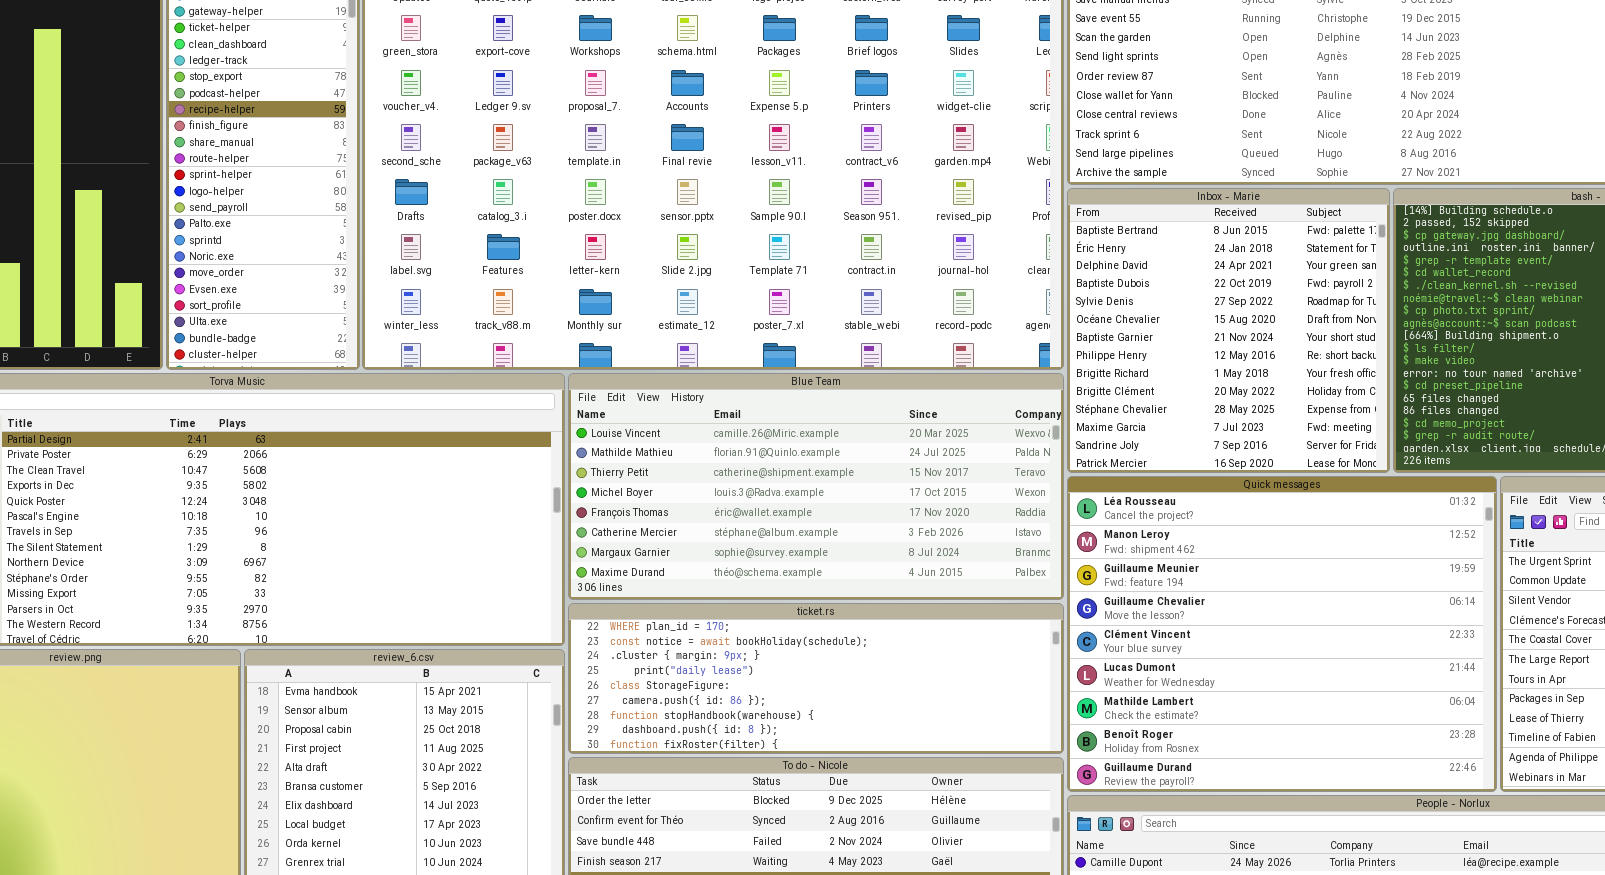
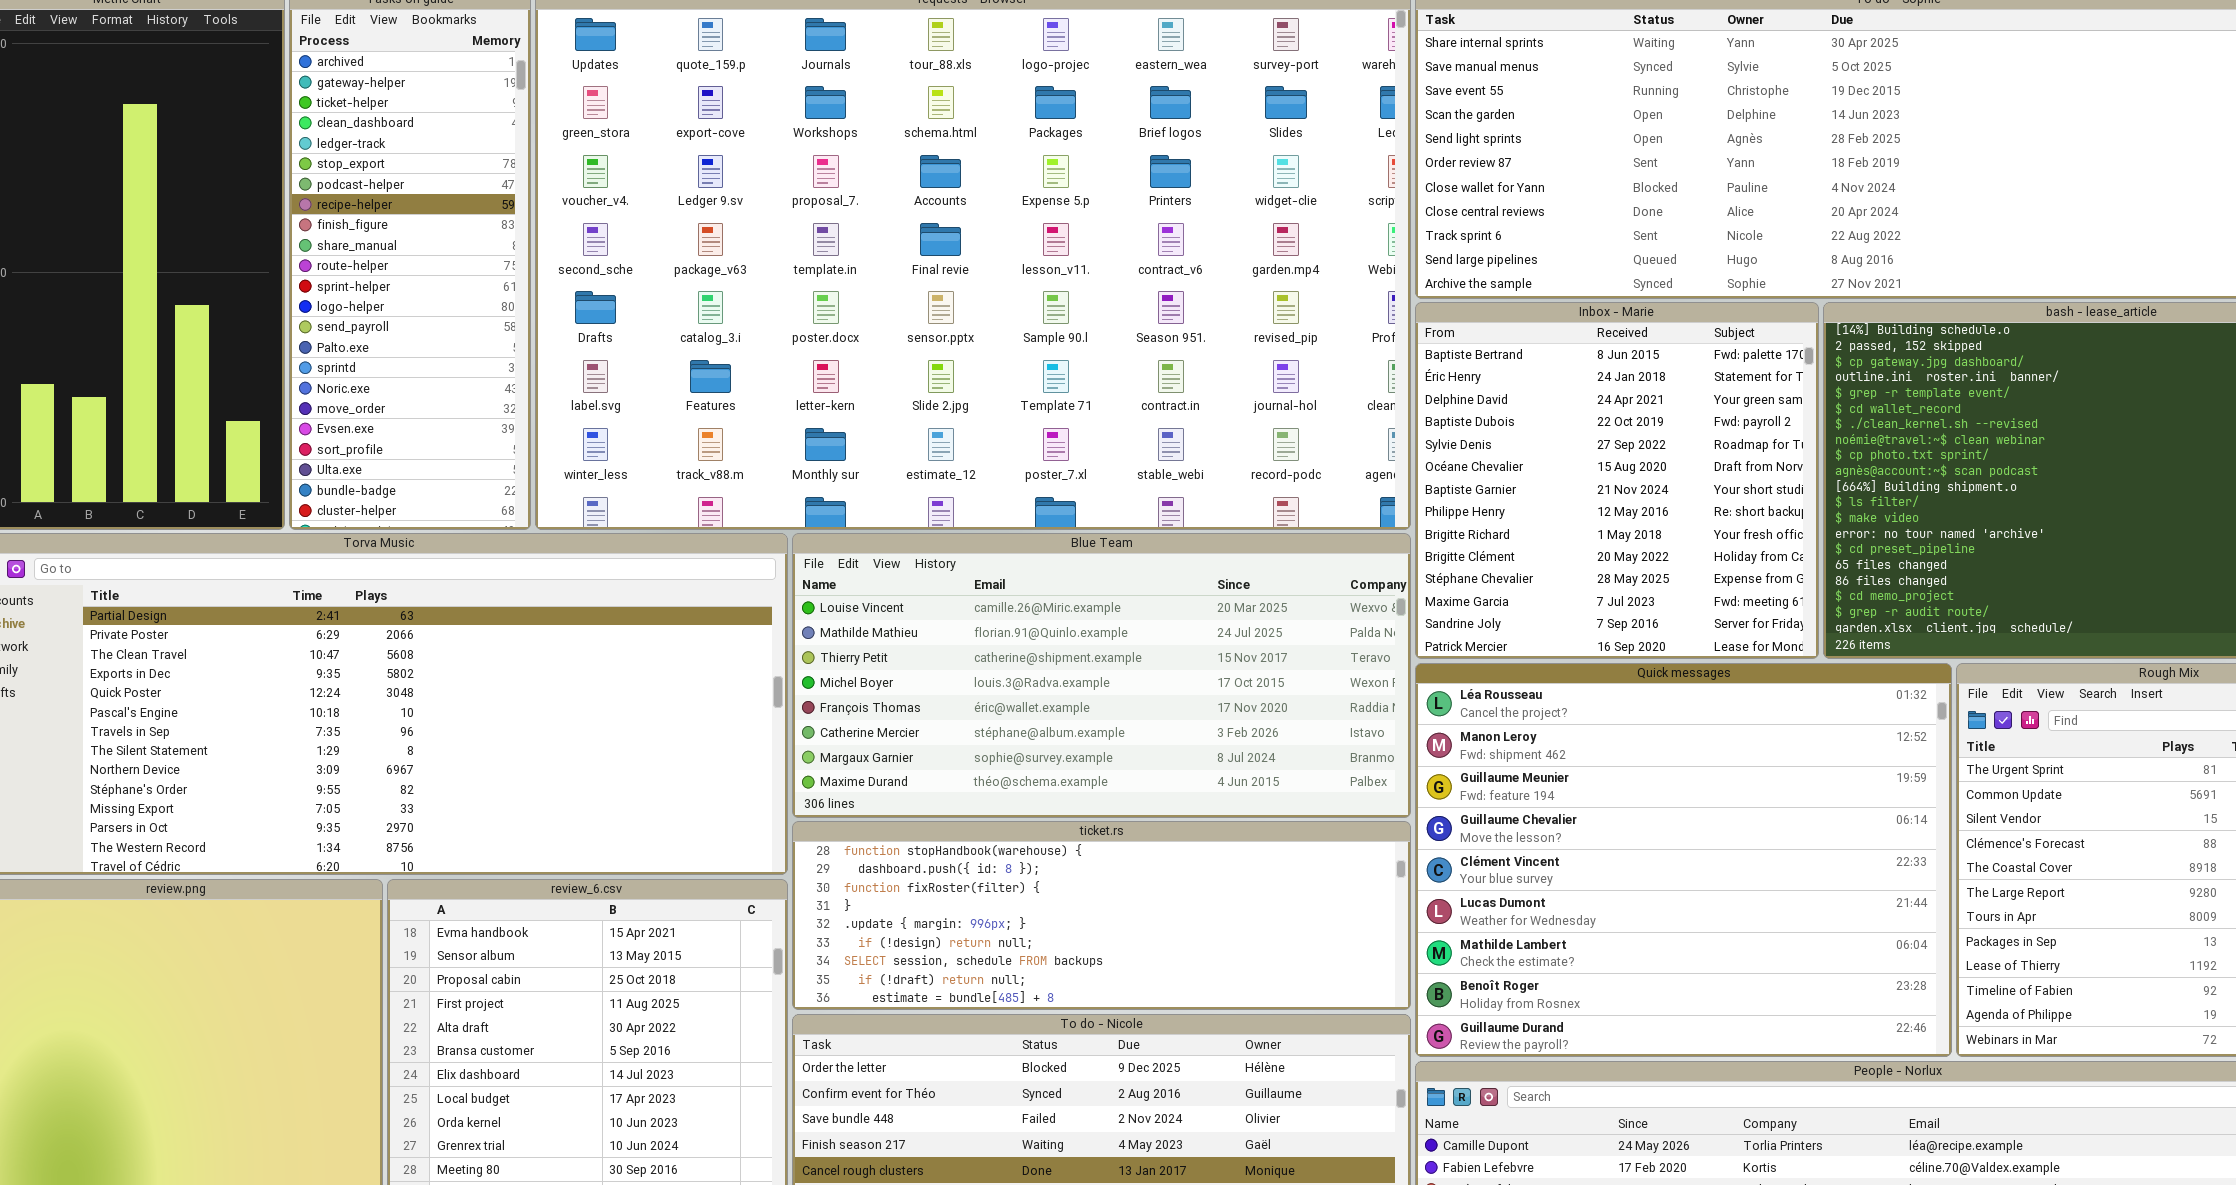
ticket.rs: [568,603,1064,754] -> [792,821,1411,1010], scrolled down 6 rows

